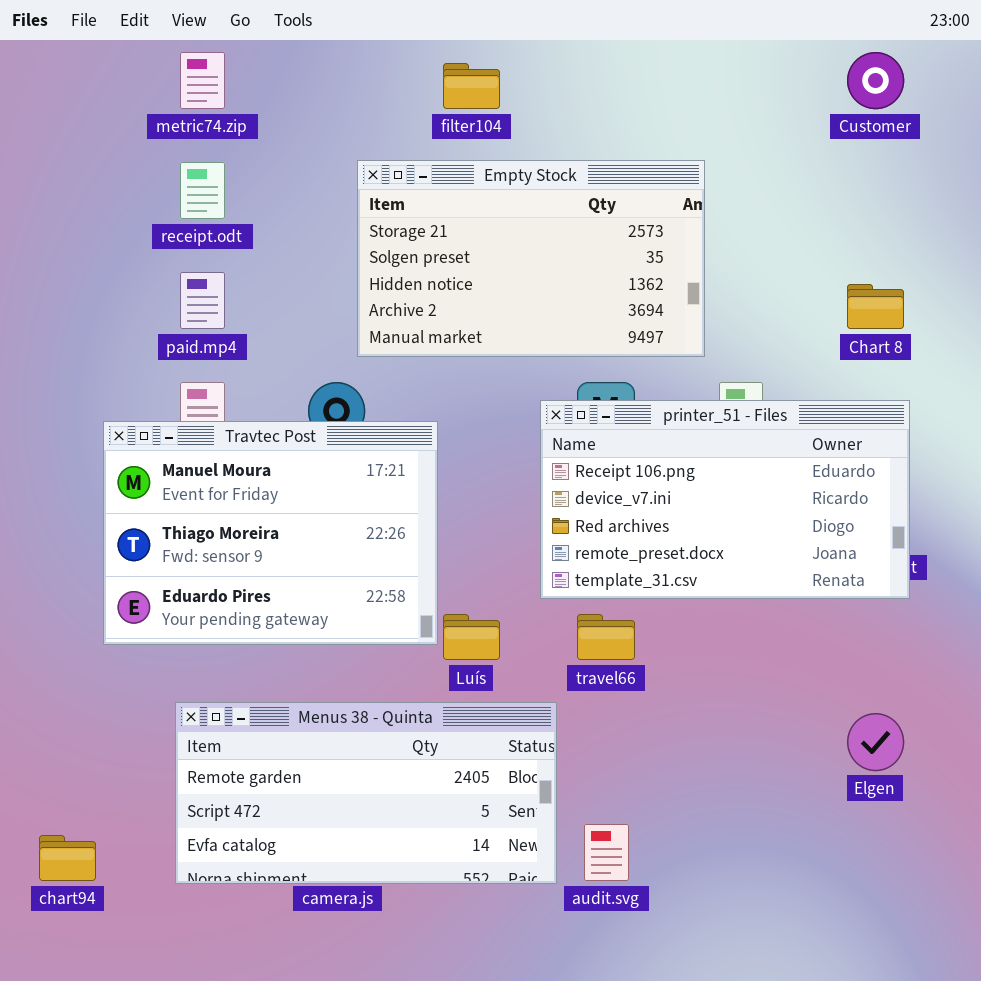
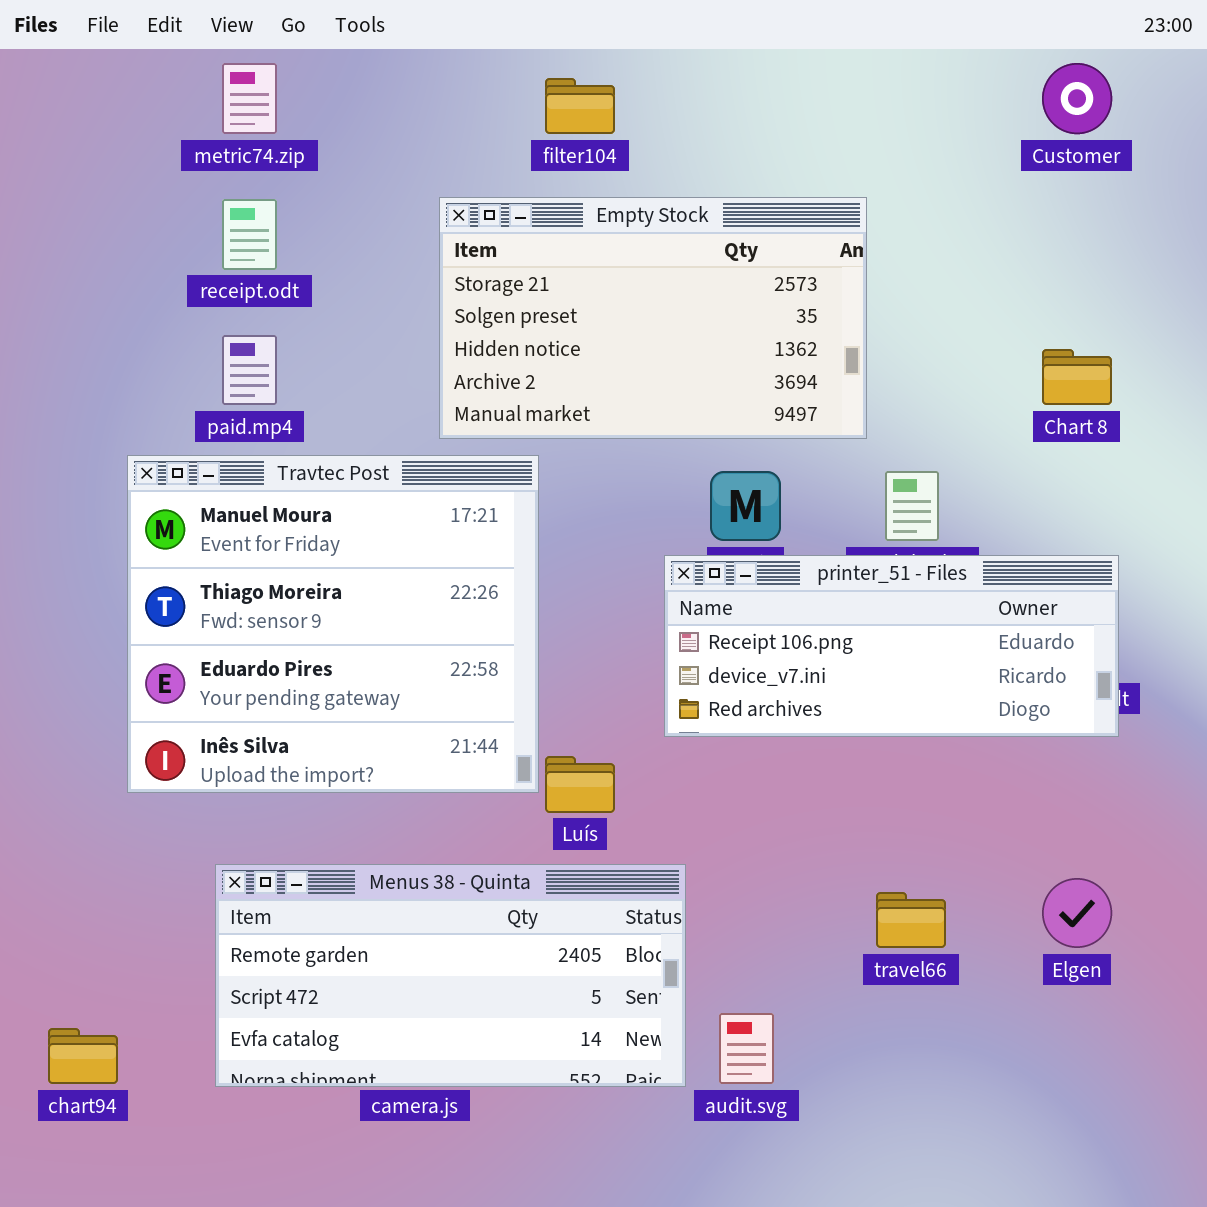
printer_51 - Files: [540,400,910,599] -> [664,555,1119,737], resized
Travtec Post: [103,421,438,645] -> [127,455,539,793], resized
travel66: [577,614,635,660] -> [876,892,946,948], moved

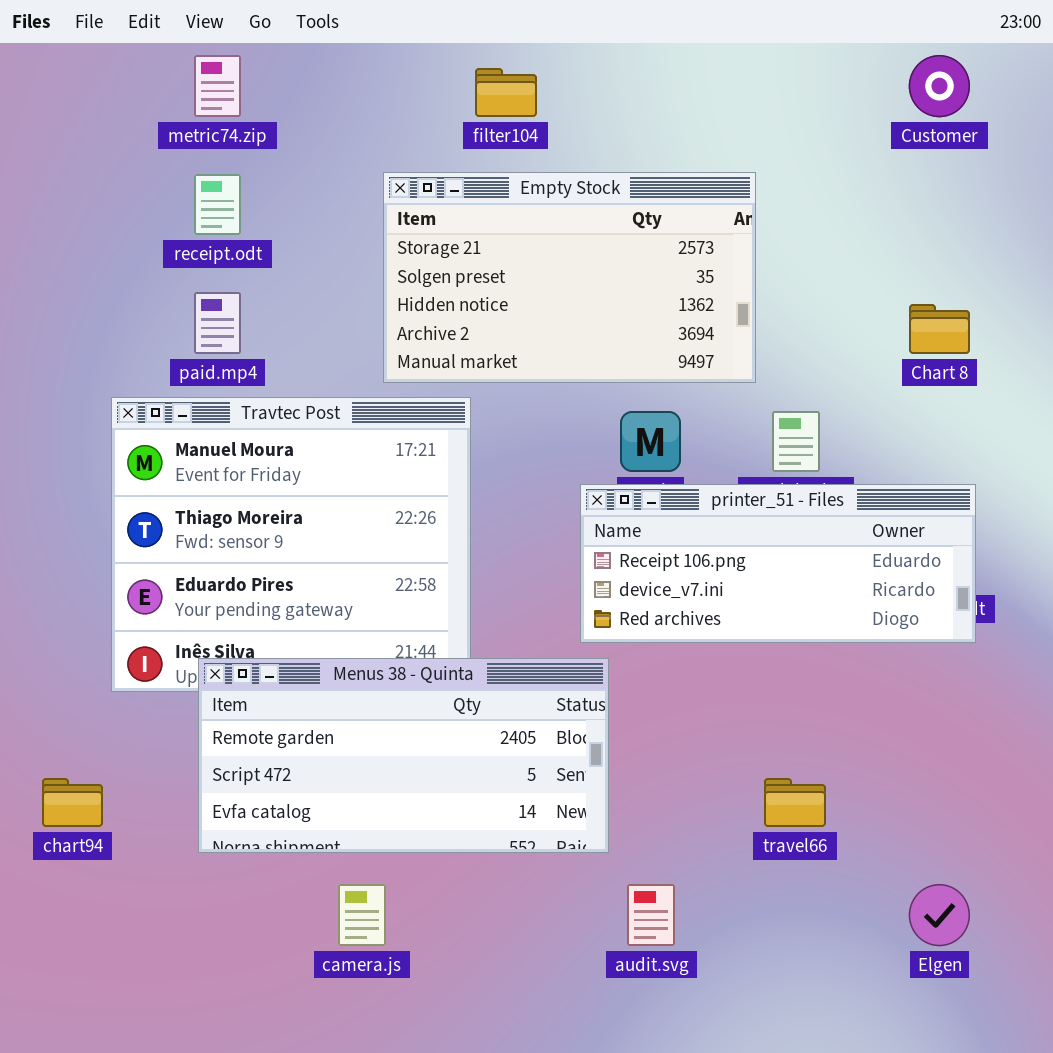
Menus 38 - Quinta: [215,864,686,1087] -> [198,658,609,853], moved
Elgen: [1042,878,1112,948] -> [909,884,970,946], moved
chart94: [48,1028,118,1084] -> [42,778,103,827], moved

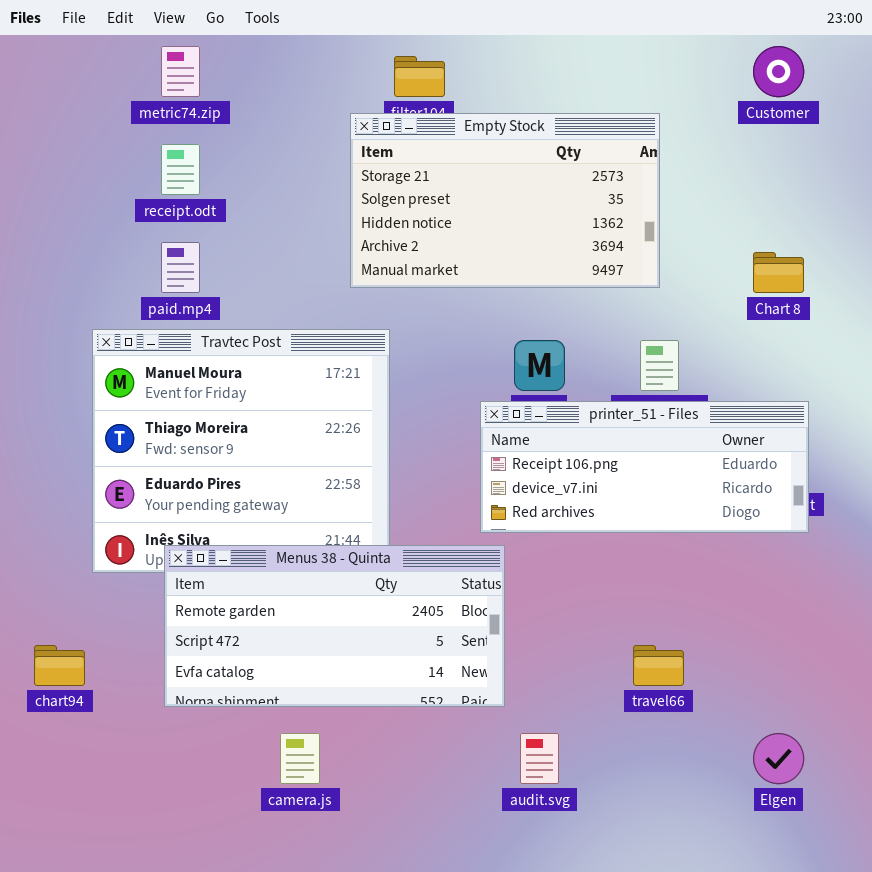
Empty Stock: [383,172,756,383] -> [350,113,660,288], moved

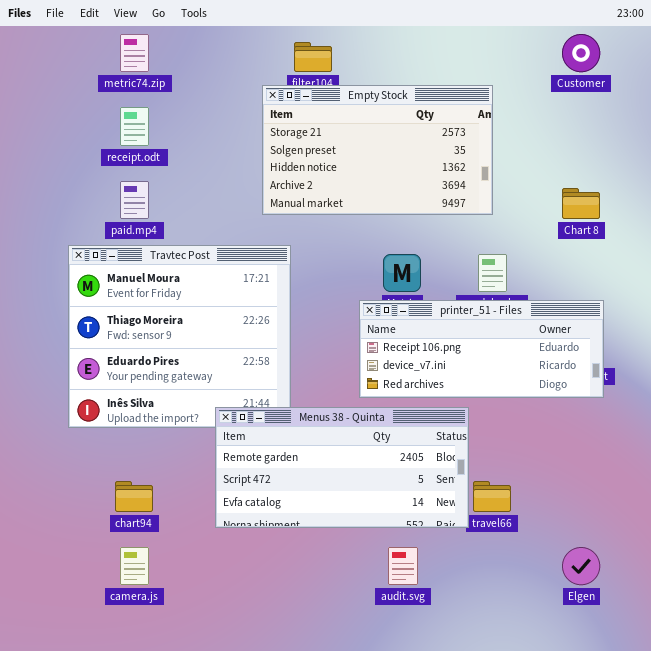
Menus 38 - Quinta: [164,545,505,707] -> [215,407,469,528], moved
chart94: [34,645,85,686] -> [115,481,153,512], moved
camera.js: [280,733,320,784] -> [120,547,149,585], moved

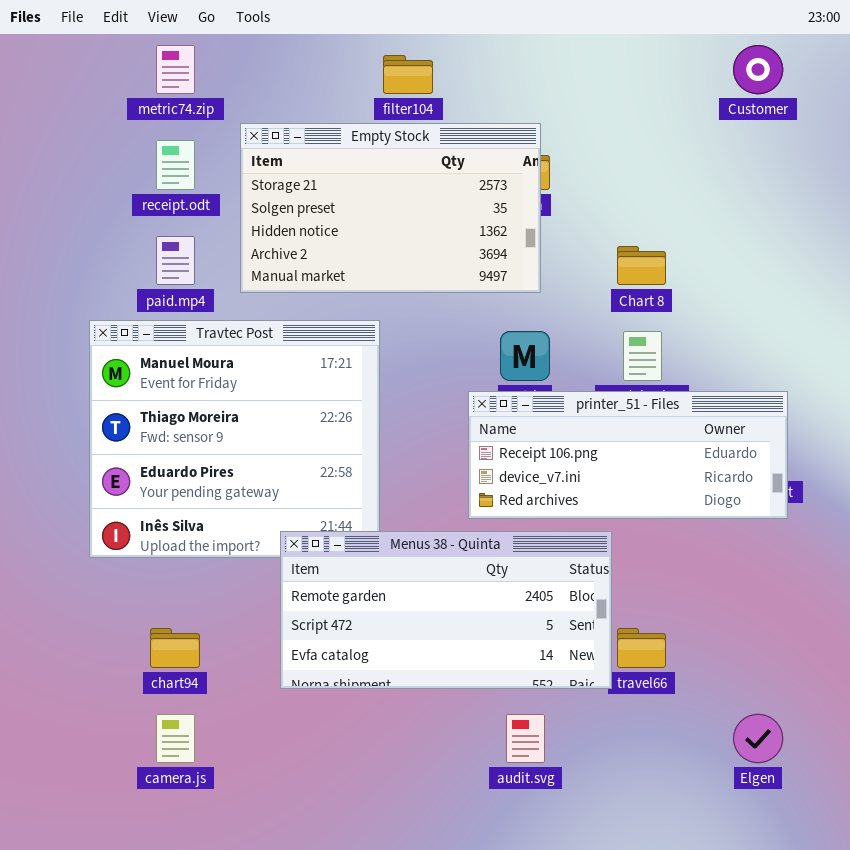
Empty Stock: [262,85,493,215] -> [240,123,541,293], moved
Chart 8: [562,188,600,219] -> [617,246,666,285], moved

